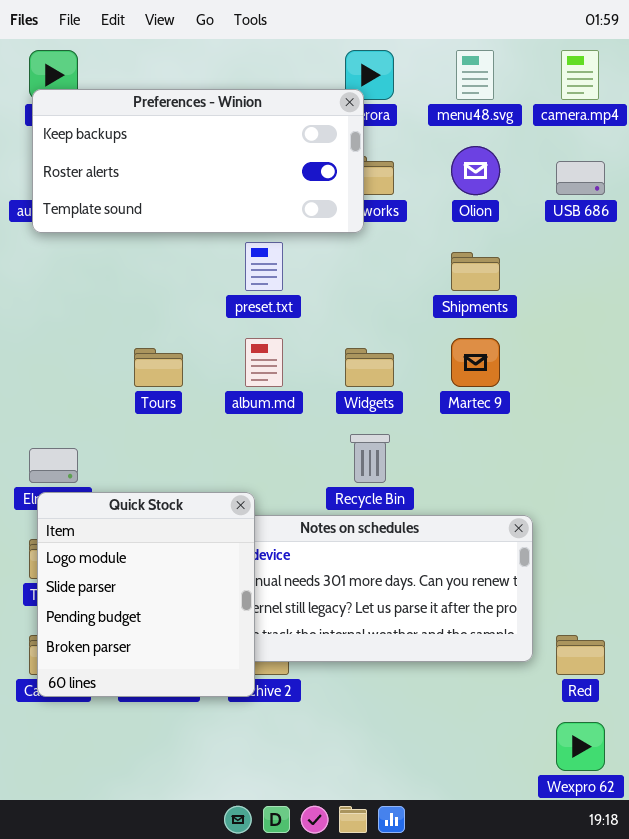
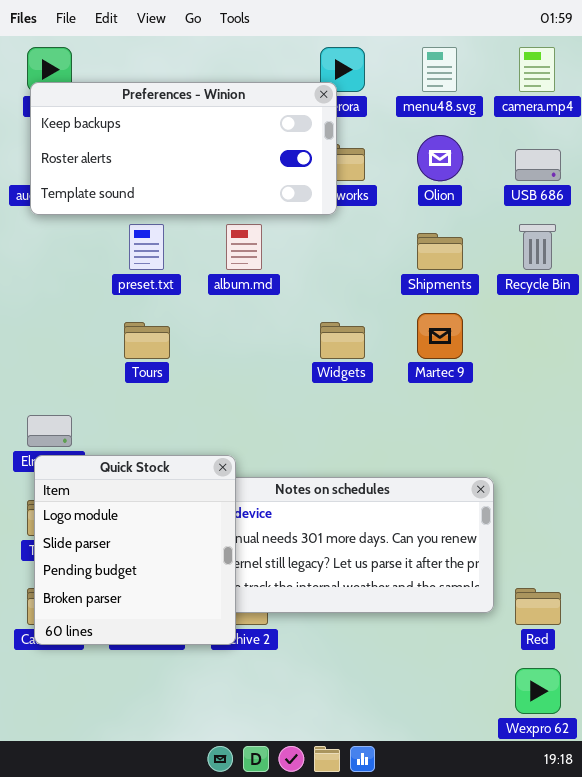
preset.txt: [245,242,283,291] -> [129,224,164,270], moved
album.md: [245,338,283,387] -> [226,224,262,270], moved
Recycle Bin: [350,434,390,483] -> [519,224,556,270], moved

